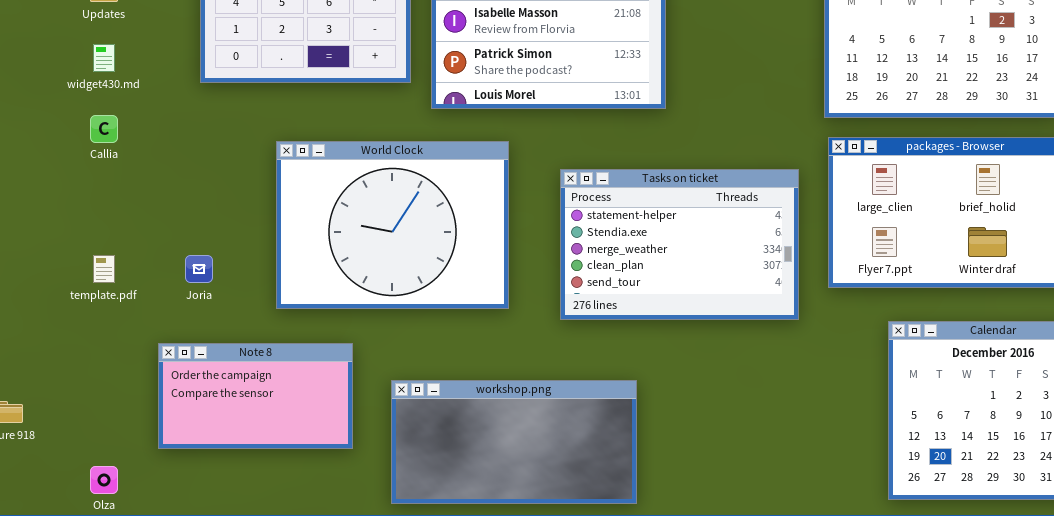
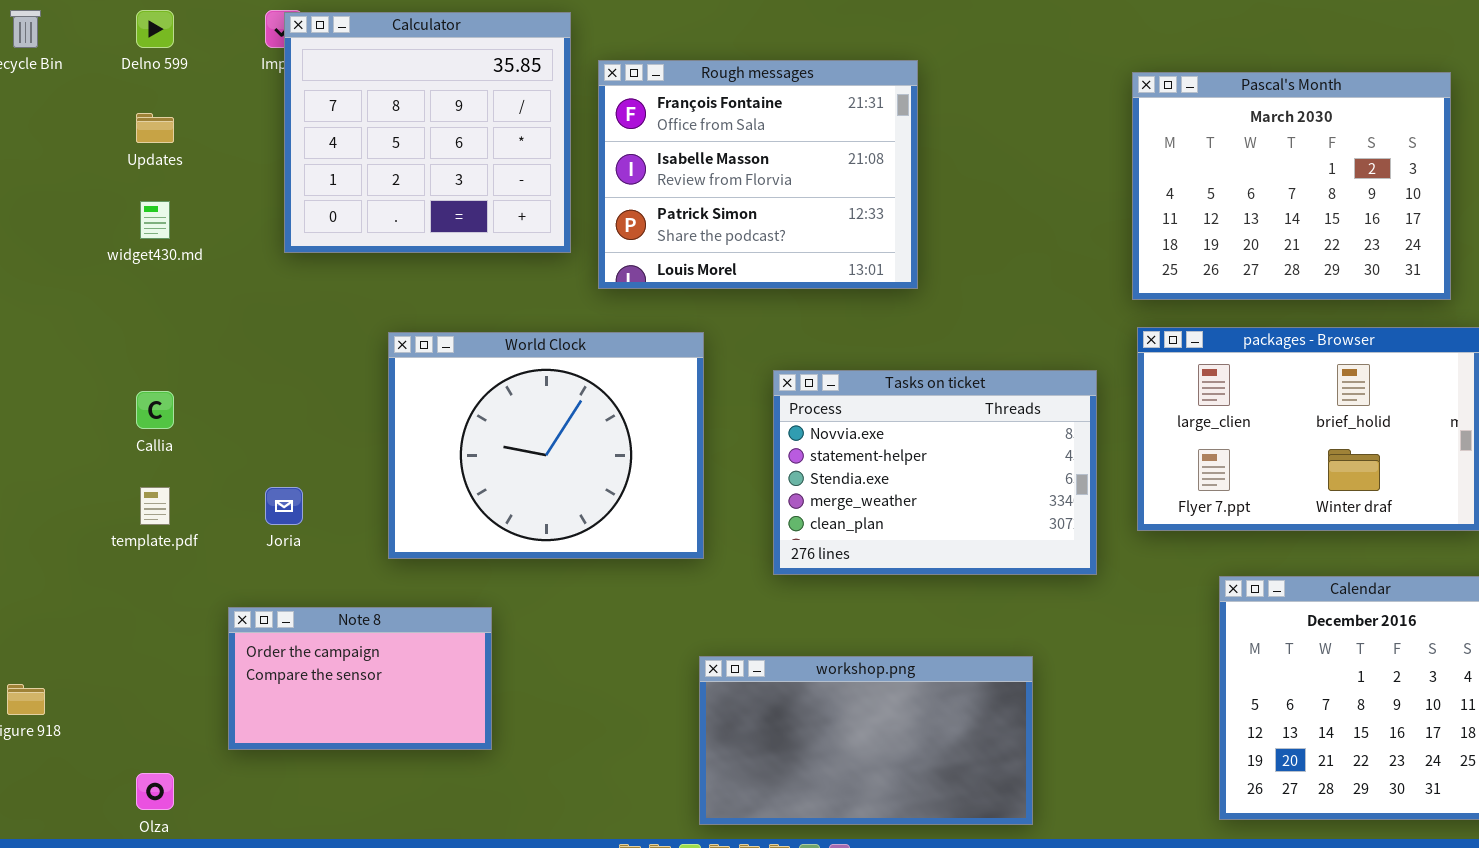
Callia: [90,115,118,143] -> [136,391,174,429], moved
Tasks on ticket: [560,169,799,320] -> [773,370,1097,575], scrolled up 1 row
workshop.png: [391,380,637,504] -> [699,656,1033,825], moved

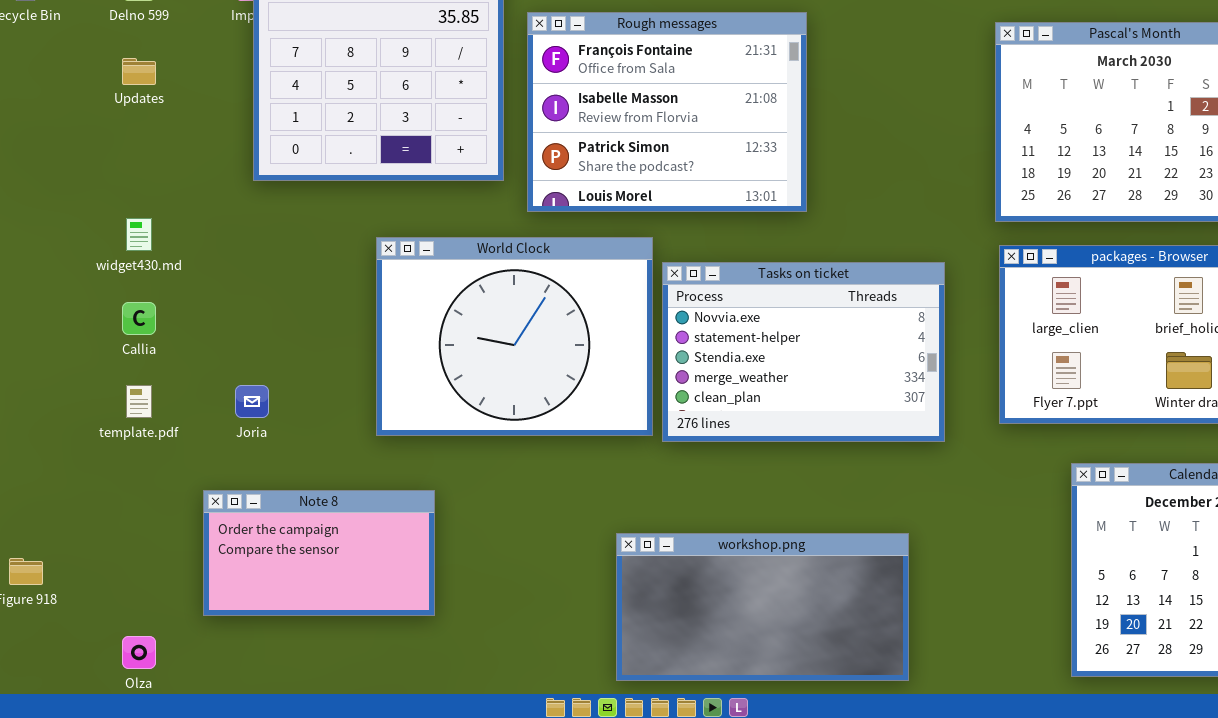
widget430.md: [140,201,170,239] -> [126,218,152,251], moved
World Clock: [388,332,704,559] -> [376,237,653,436], moved
Tasks on ticket: [773,370,1097,575] -> [662,262,945,442], moved

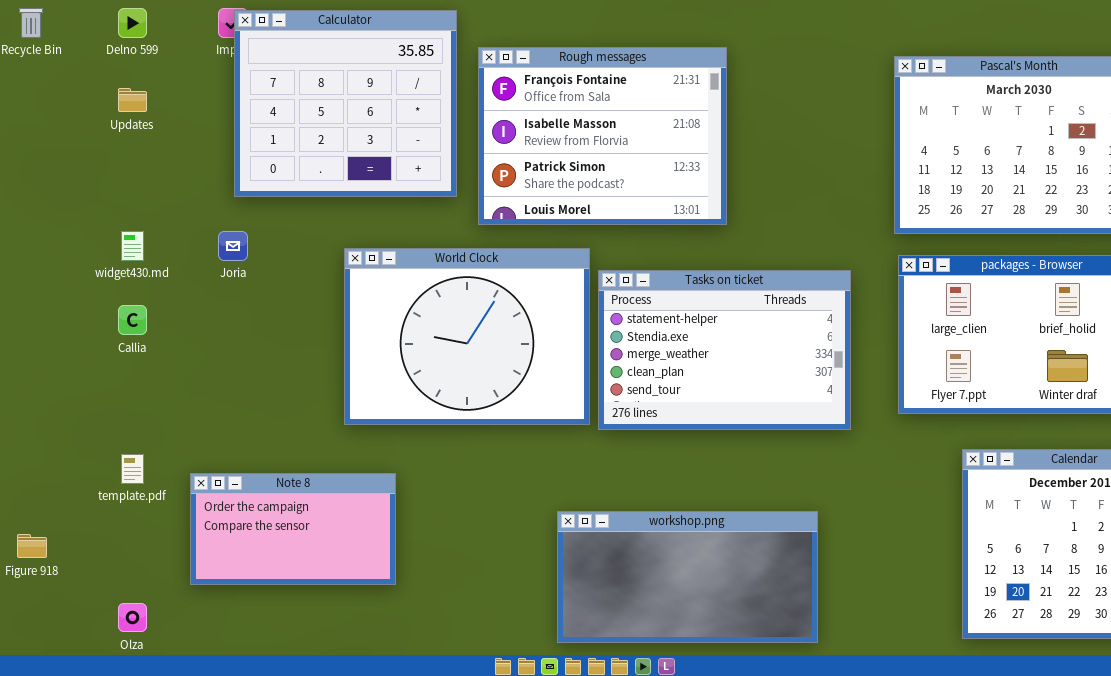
Tasks on ticket: [662,262,945,442] -> [598,270,851,430], scrolled down 1 row
template.pdf: [126,385,152,418] -> [121,454,144,484], moved
Joria: [235,385,269,418] -> [218,231,248,261], moved

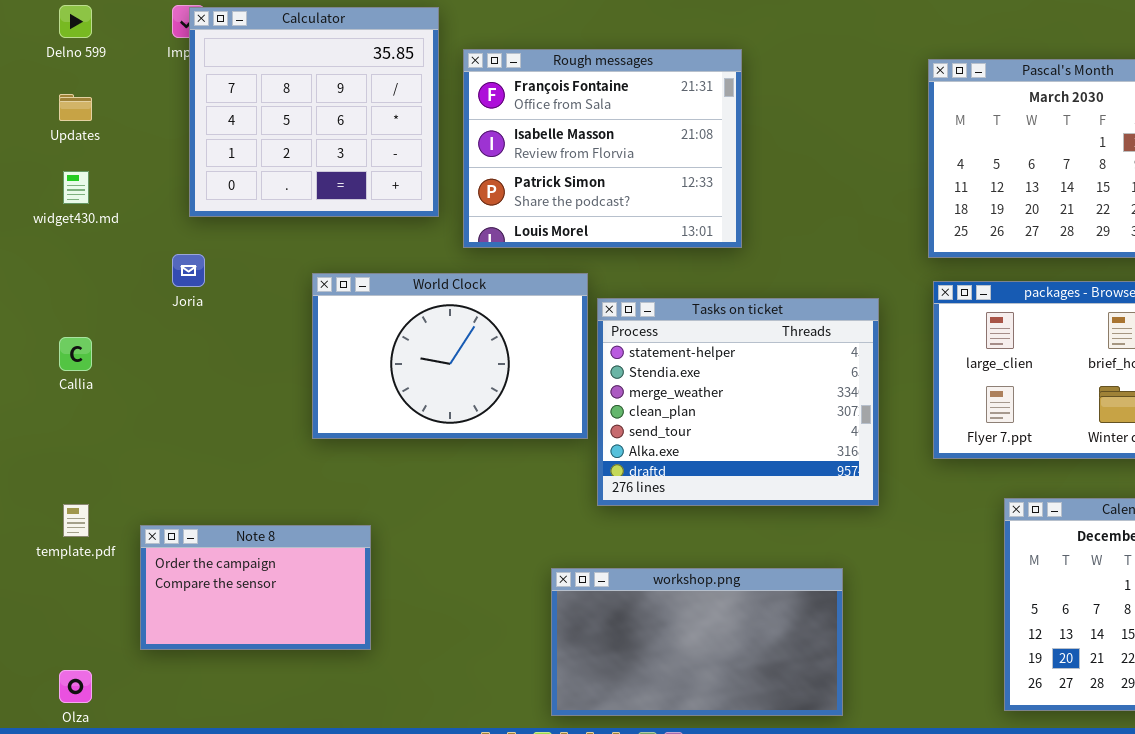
widget430.md: [121,231,144,261] -> [63,171,89,204], moved
World Clock: [344,248,590,425] -> [312,273,588,439], resized
Tasks on ticket: [598,270,851,430] -> [597,298,879,506], resized

